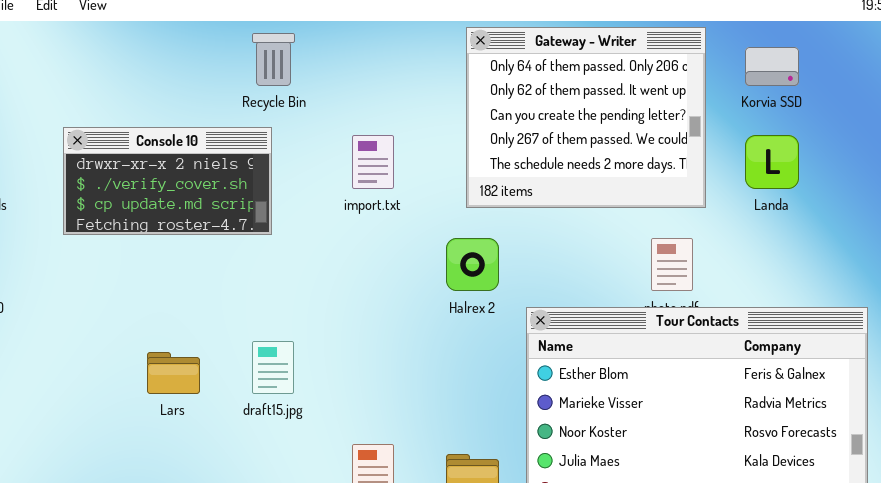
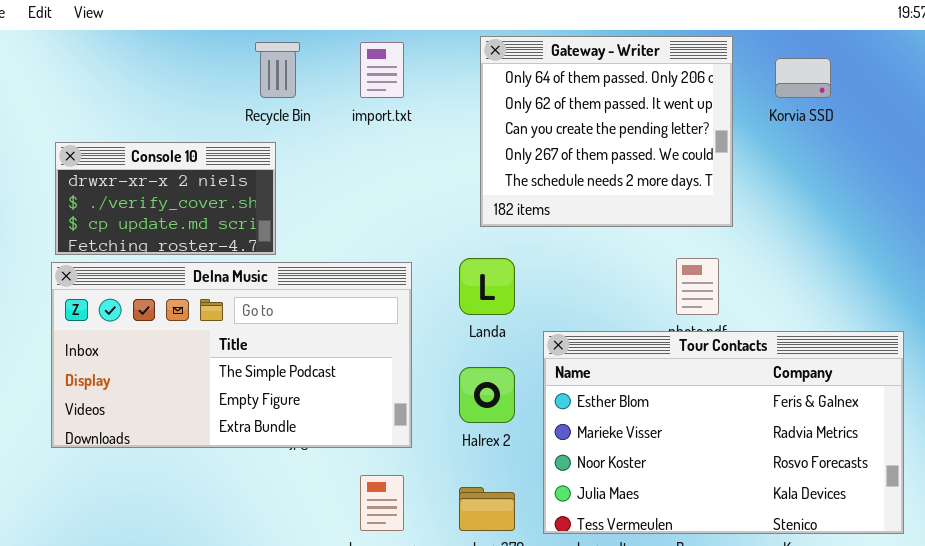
import.txt: [352,135,394,189] -> [360,42,404,98], moved
Landa: [745,135,799,189] -> [459,258,515,315], moved
Halrex 2: [446,238,499,291] -> [459,367,515,423], moved
Delna Music: none -> [51,262,412,448], opened

